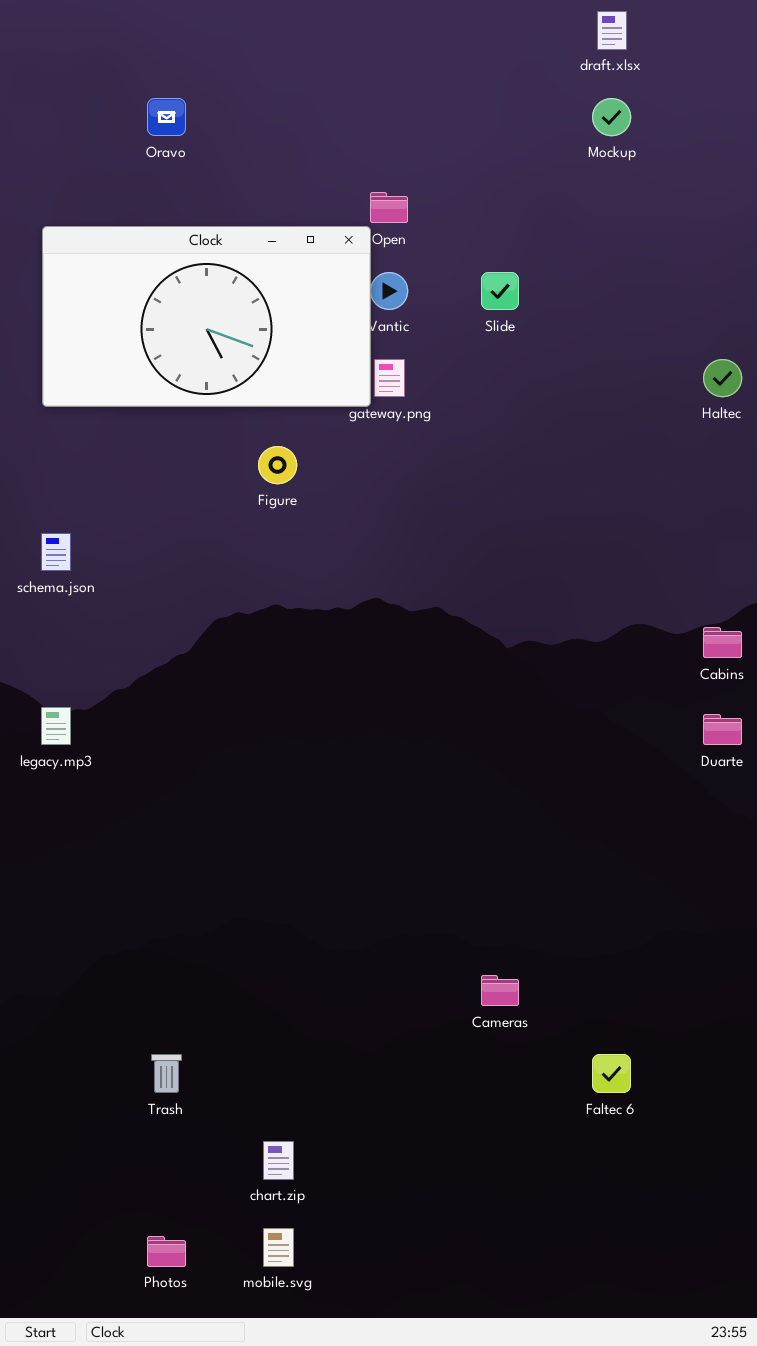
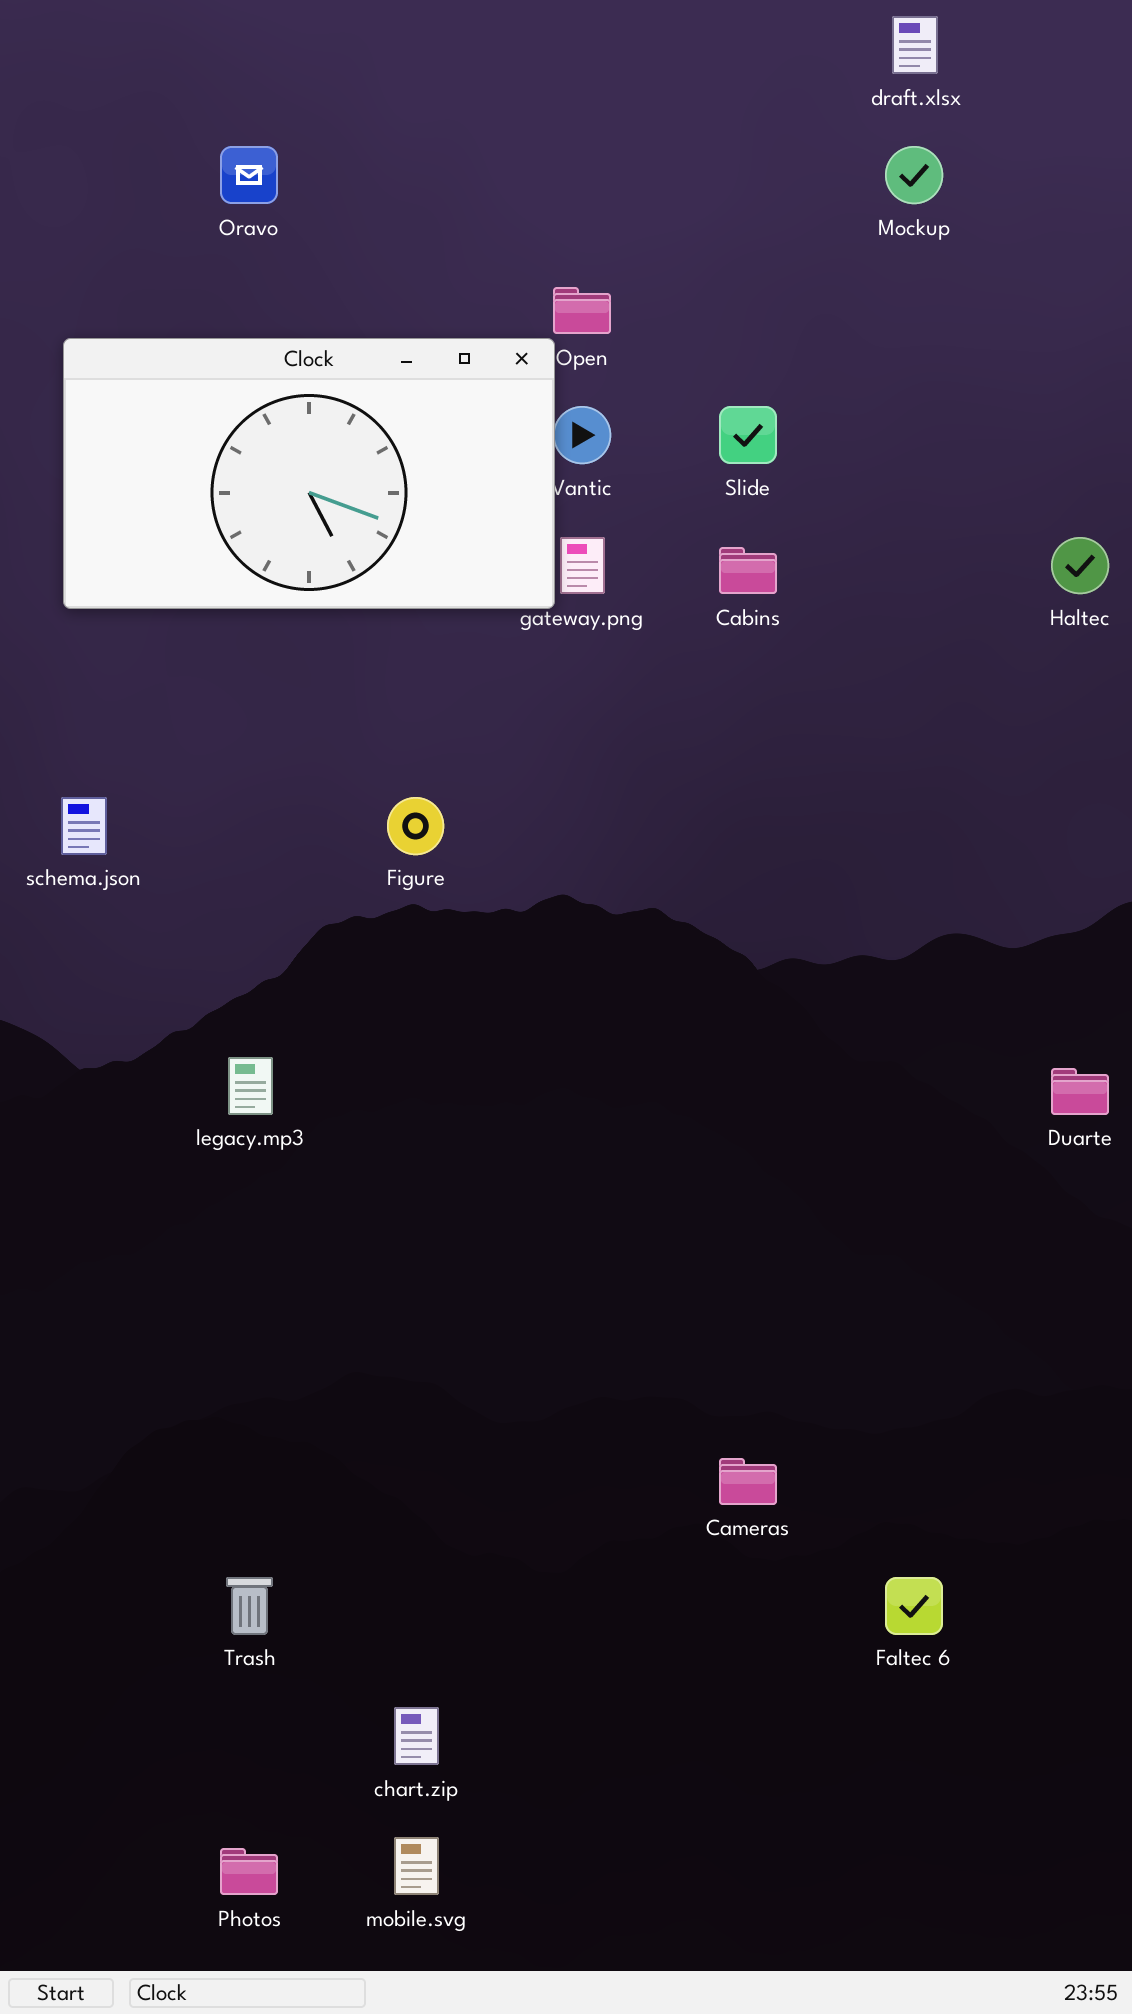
Figure: [258,446,297,484] -> [387,797,444,855], moved
Cabins: [703,627,742,658] -> [719,547,777,594], moved
legacy.mp3: [41,707,71,745] -> [228,1057,273,1115], moved

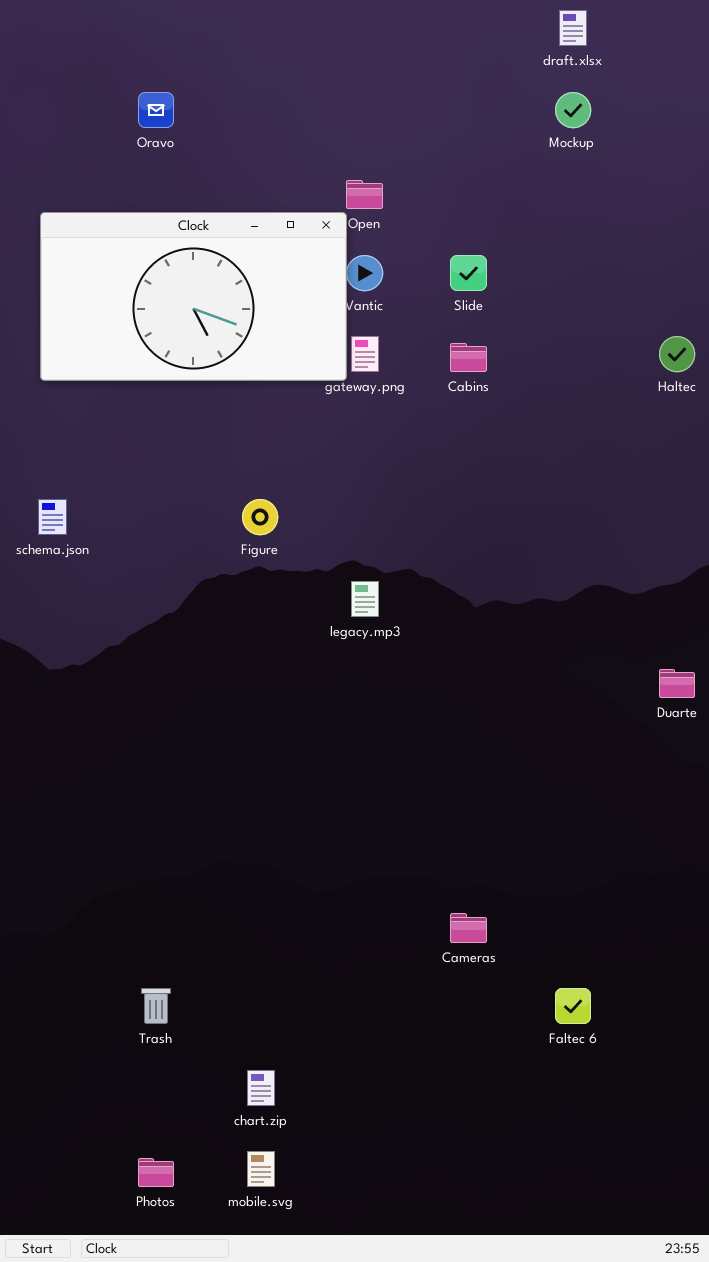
legacy.mp3: [228,1057,273,1115] -> [351,581,379,617], moved

